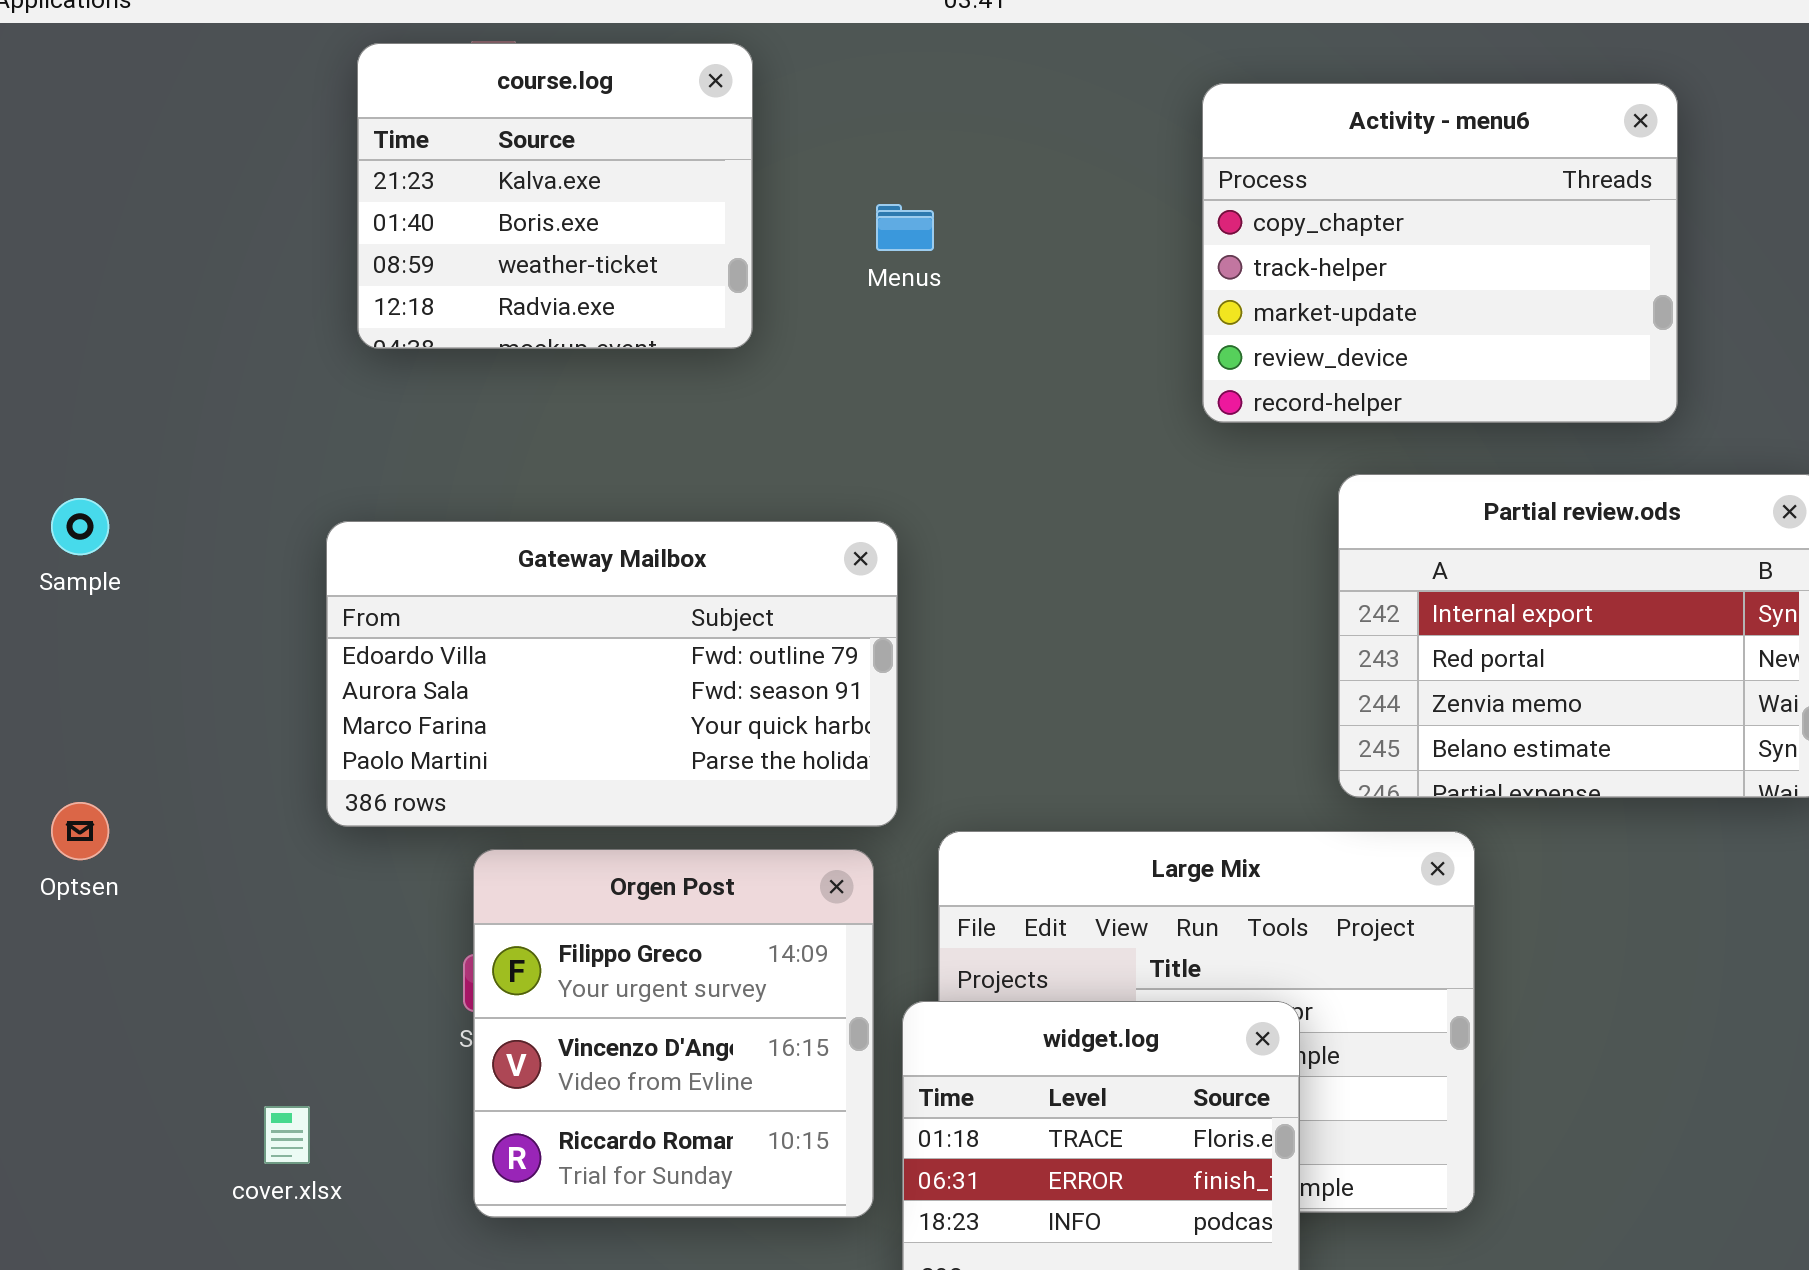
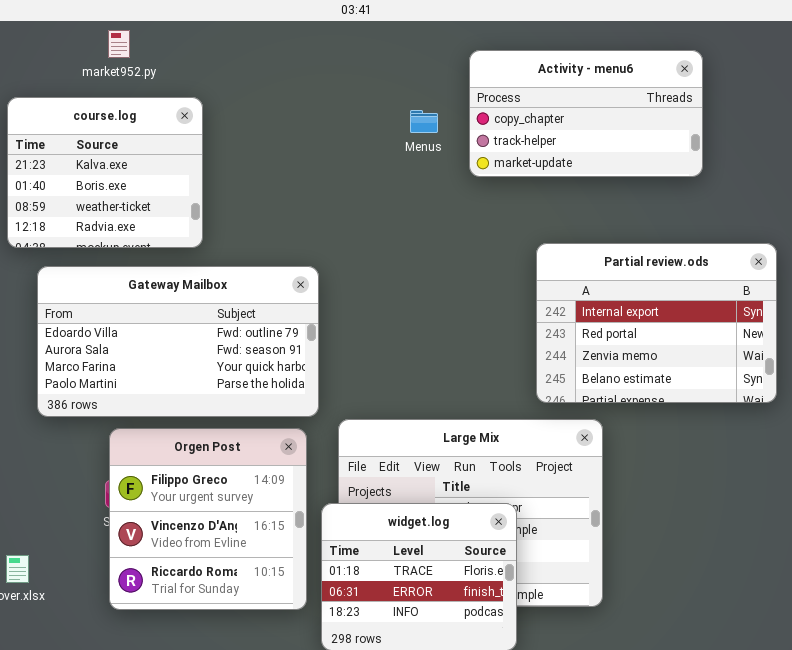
course.log: [357,43,753,349] -> [7,97,203,248], moved
Activity - menu6: [1202,83,1678,423] -> [469,50,703,177], resized
Menus: [876,204,934,251] -> [410,110,438,133], moved

